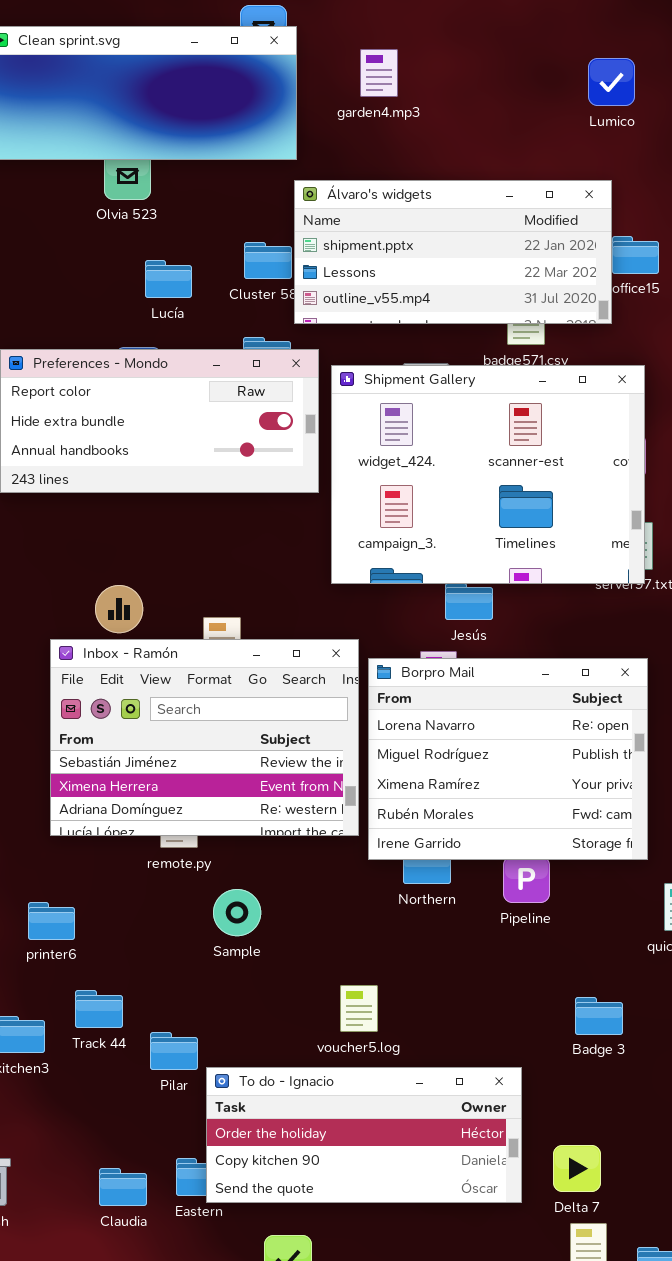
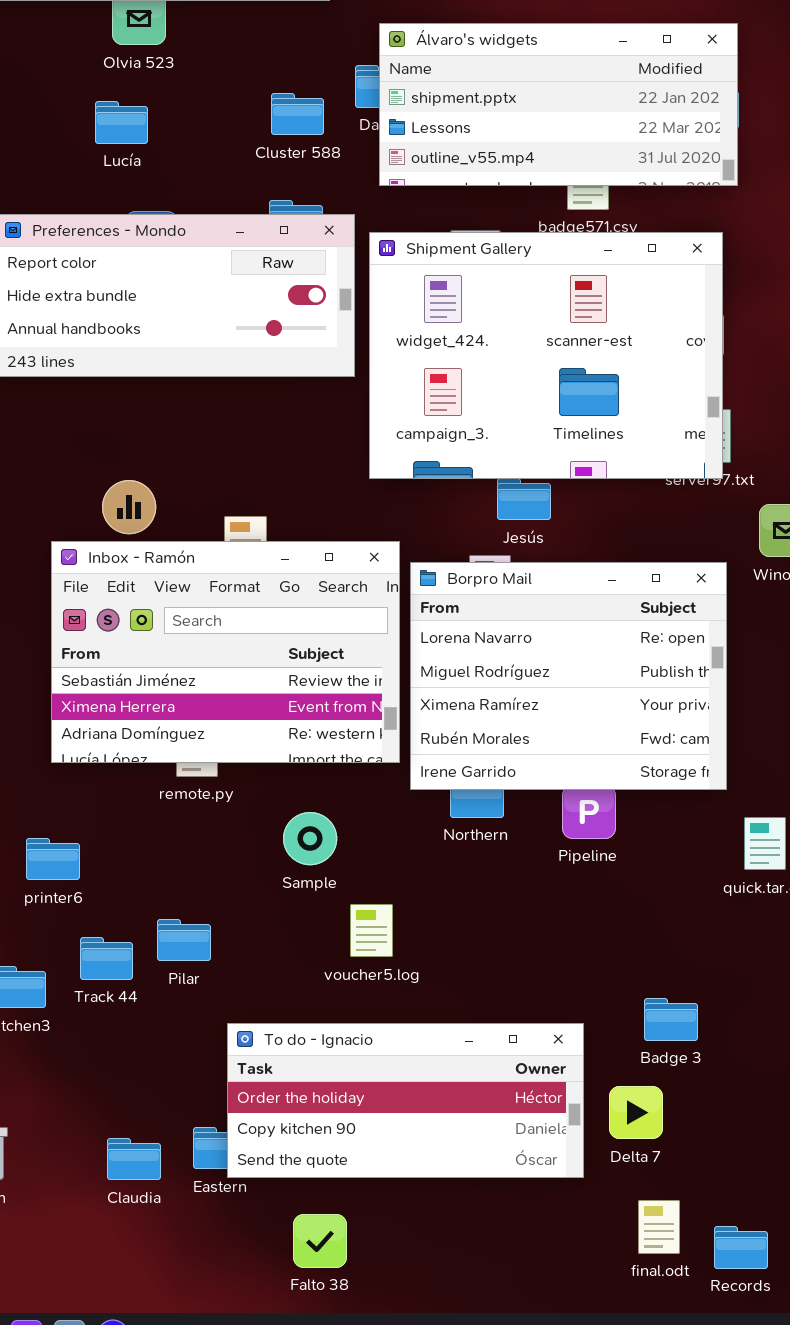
Álvaro's widgets: [294,180,612,324] -> [379,23,738,186], moved
Lucía: [145,260,192,298] -> [95,101,148,144], moved
Sample: [213,889,261,936] -> [283,812,337,865], moved
voucher5.log: [340,985,378,1032] -> [350,904,393,957], moved
Badge 3: [575,997,623,1035] -> [644,998,698,1041], moved
Pilar: [150,1032,198,1070] -> [157,919,211,961], moved
Delta 7: [553,1145,601,1192] -> [609,1086,663,1139], moved

